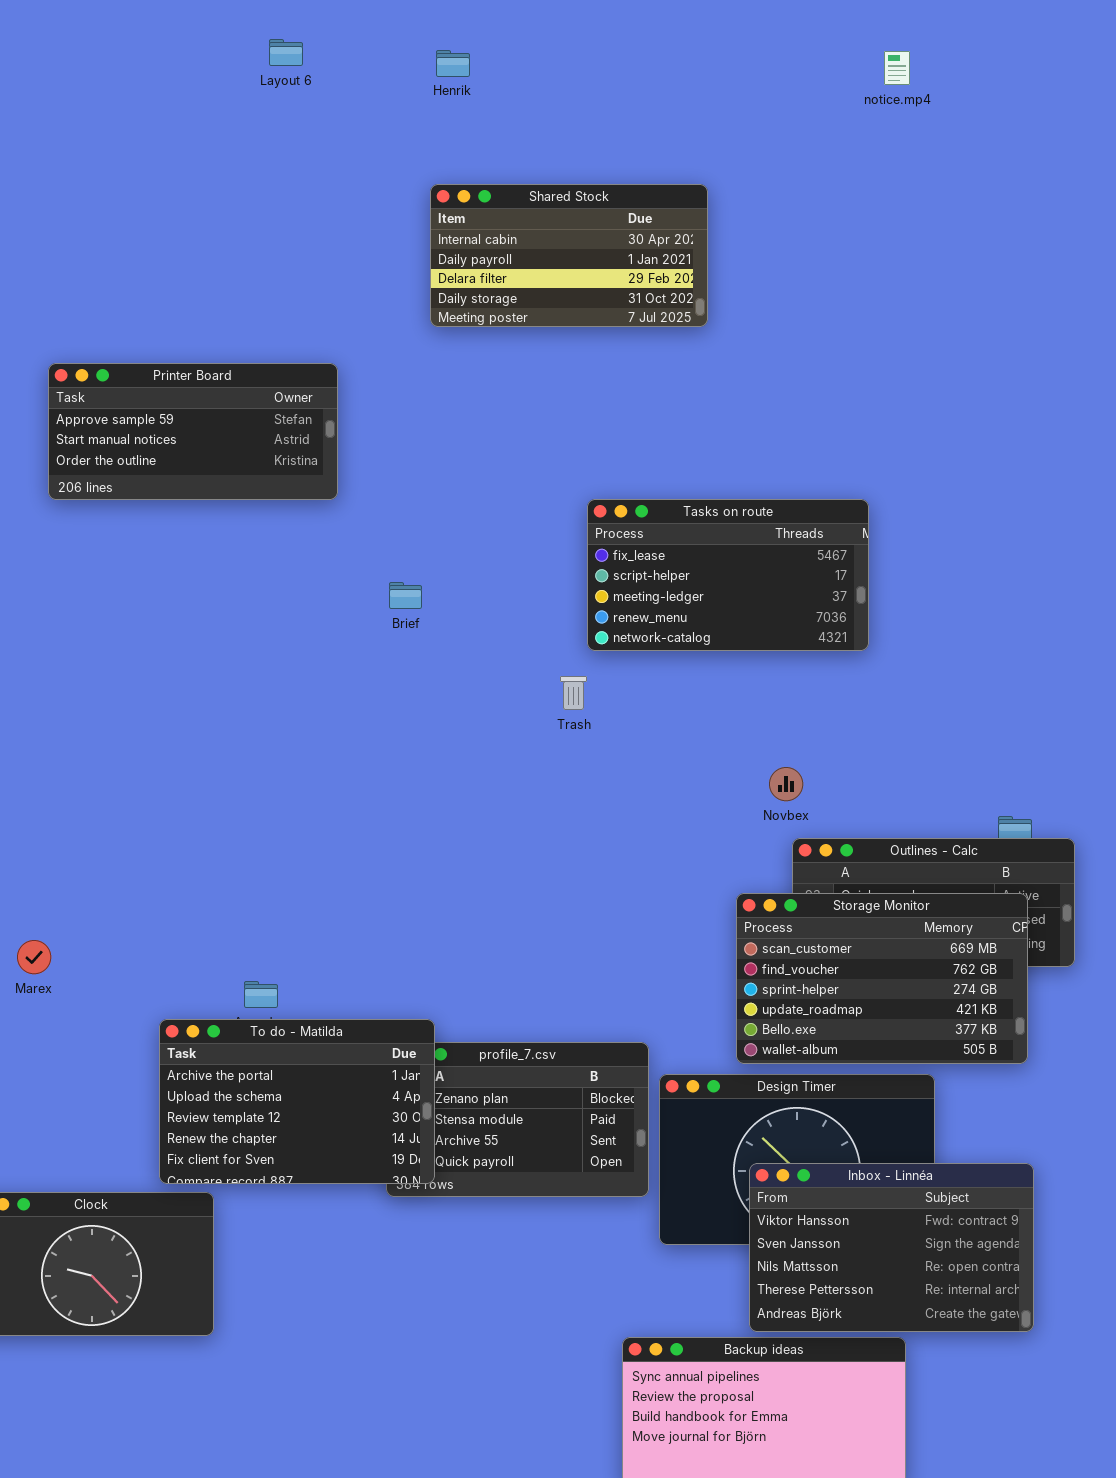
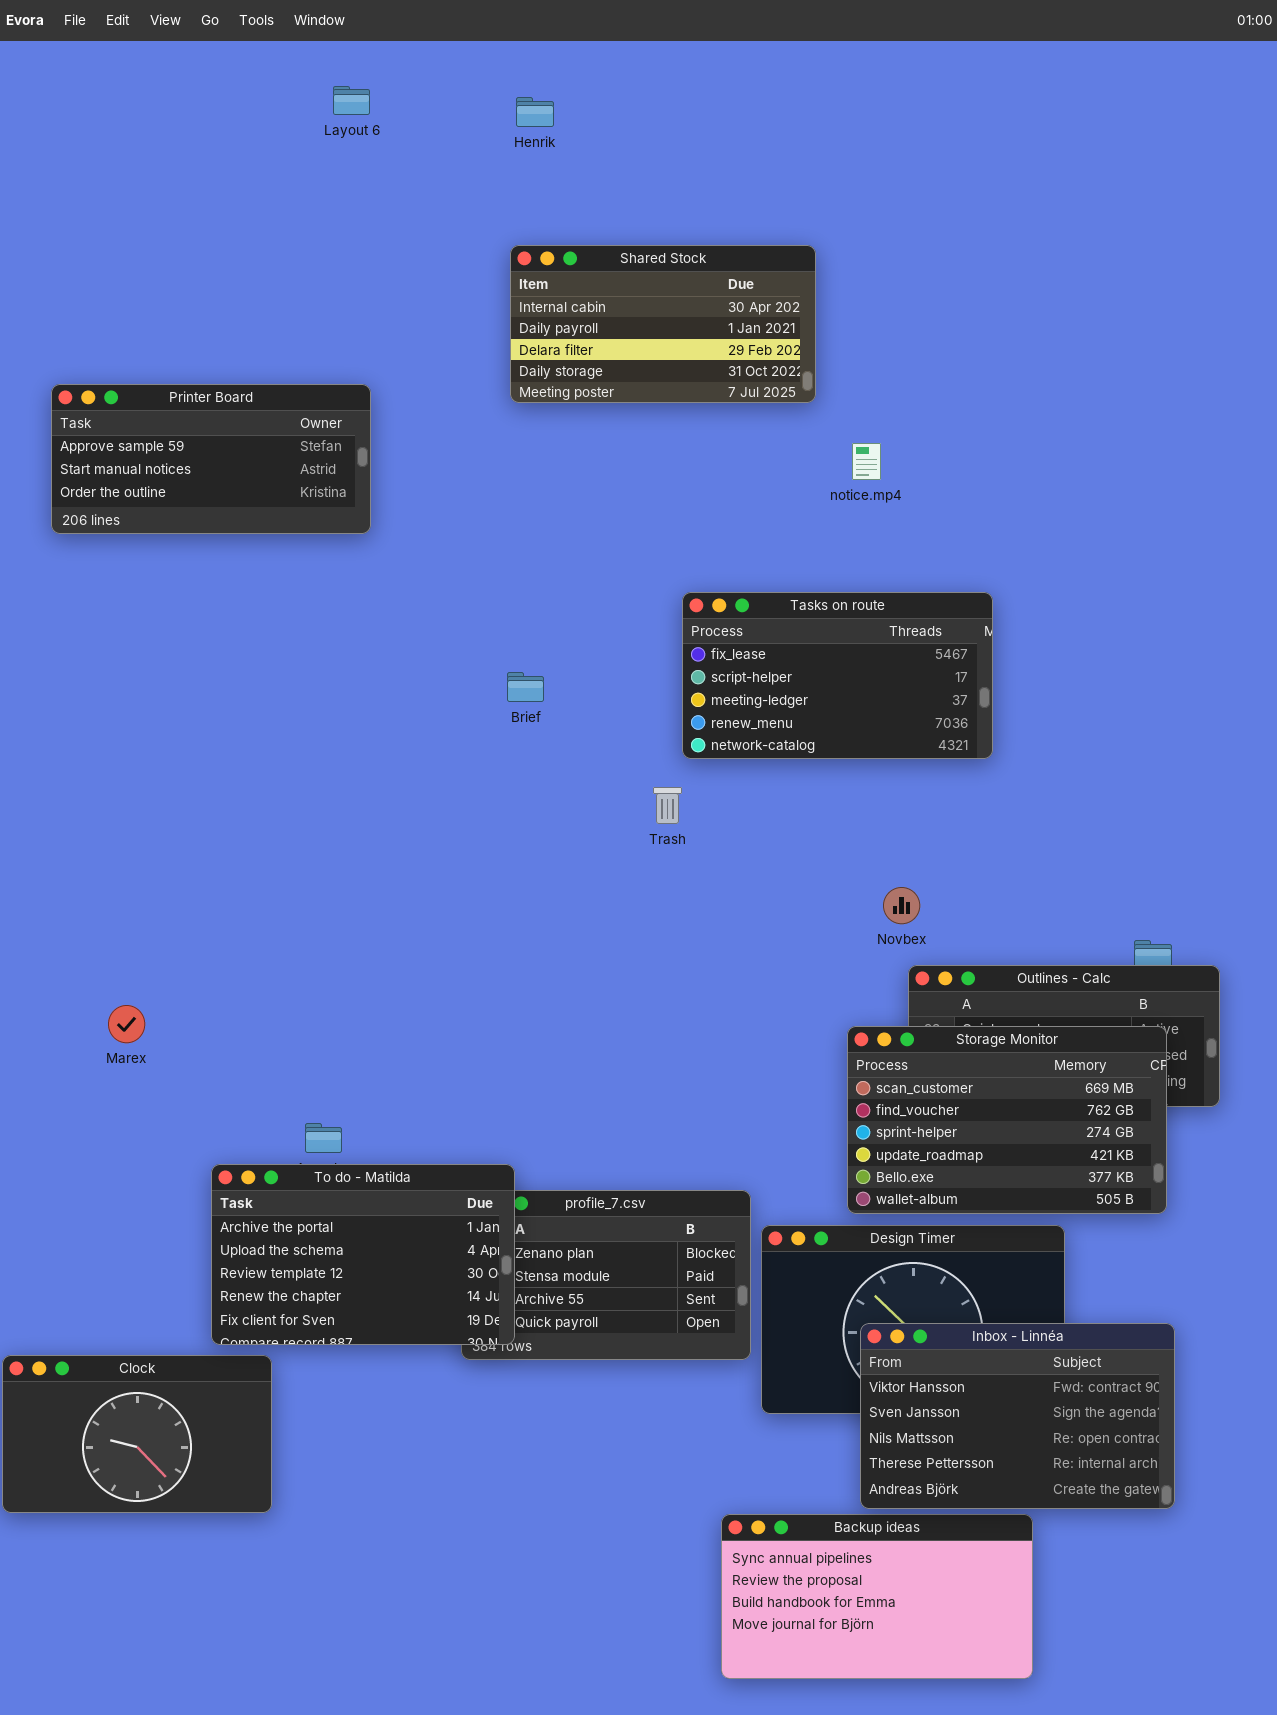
notice.mp4: [884,51,910,85] -> [852,443,881,480], moved
Printer Board: [48,363,338,500] -> [51,384,371,534], moved
Brief: [389,582,422,609] -> [507,672,544,702], moved
Marex: [17,940,51,974] -> [108,1005,145,1043], moved

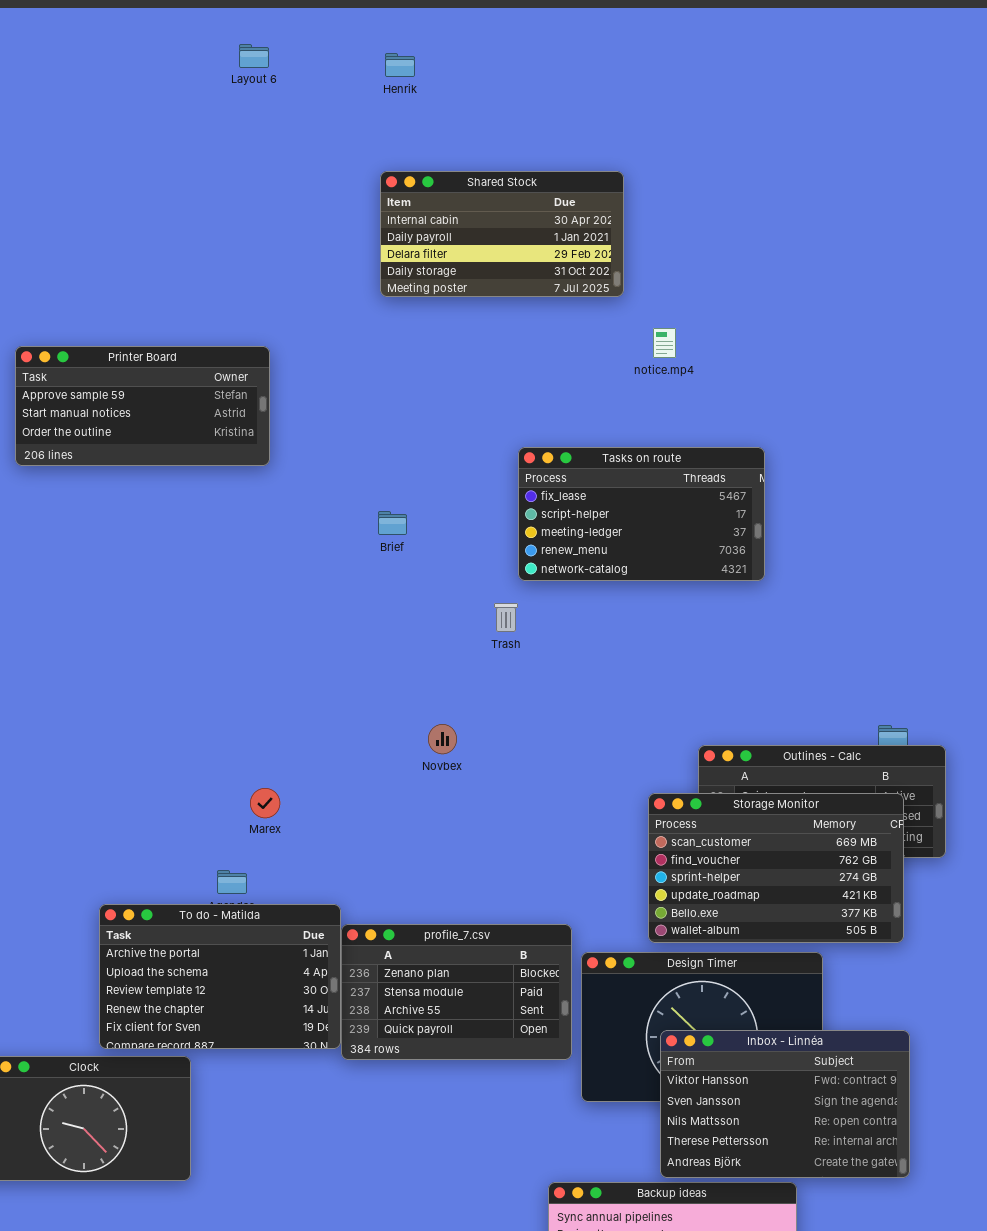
Printer Board: [51,384,371,534] -> [15,346,270,466], moved
Novbex: [883,887,920,924] -> [428,724,457,754], moved
Marex: [108,1005,145,1043] -> [250,788,280,818], moved
To do - Matilda: [211,1164,515,1345] -> [99,904,341,1049], moved

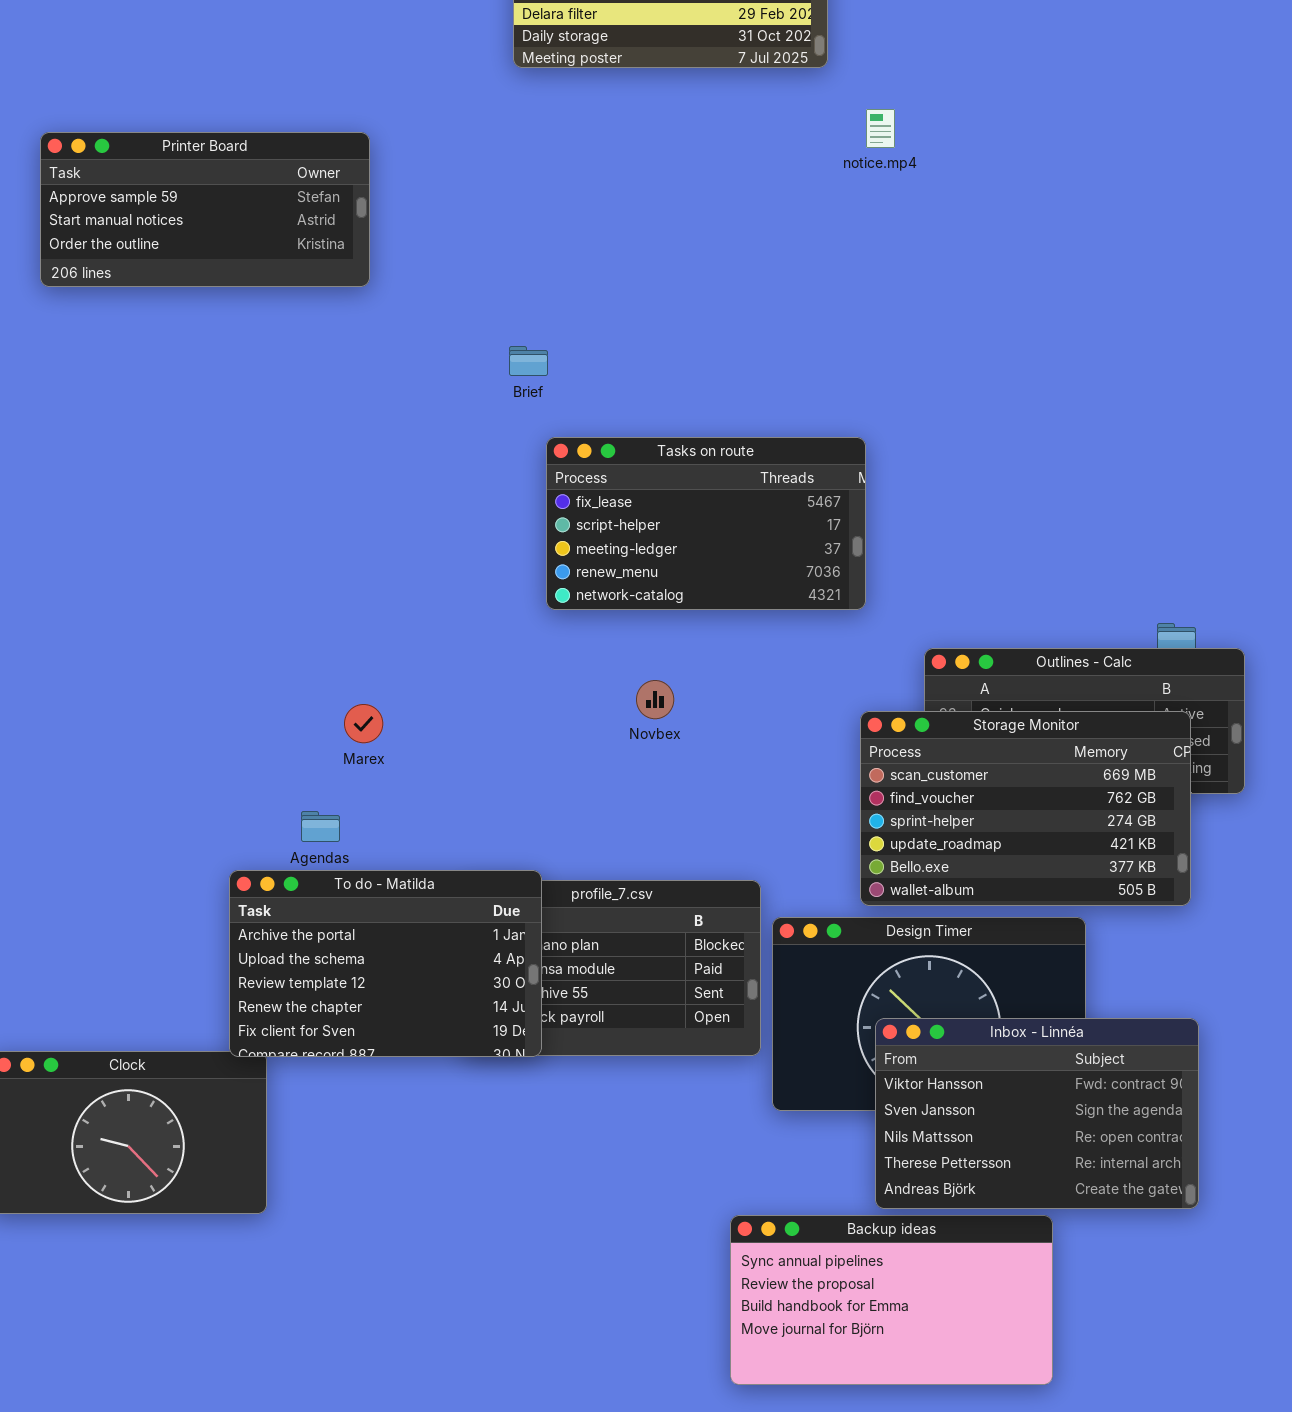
Tasks on route: [518,447,765,581] -> [546,437,866,610], moved
Novbex: [428,724,457,754] -> [636,680,674,719], moved
To do - Matilda: [99,904,341,1049] -> [229,870,542,1057], moved

